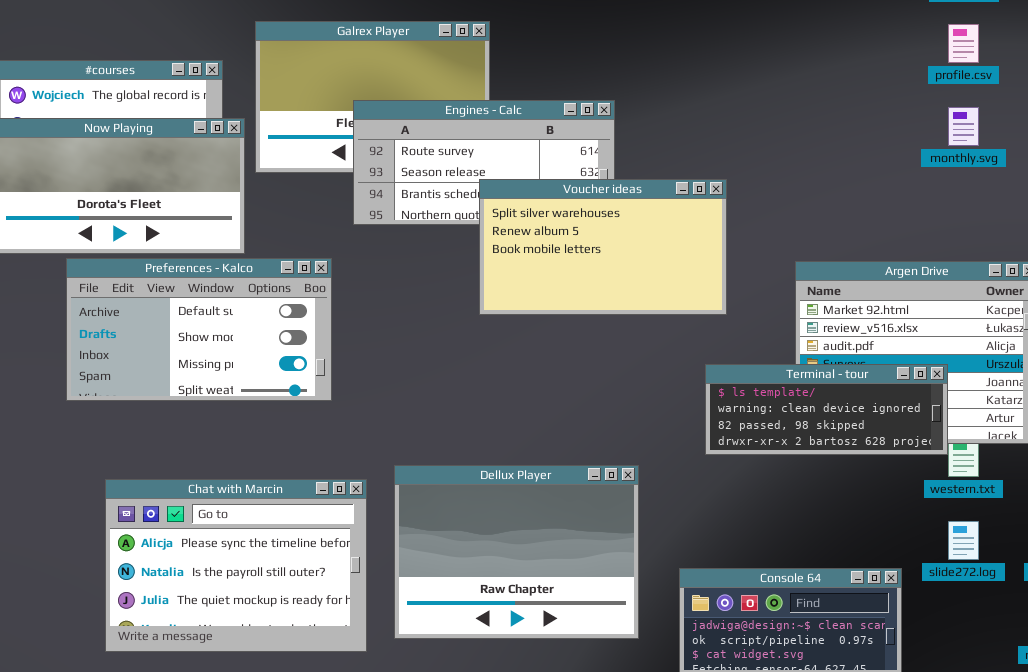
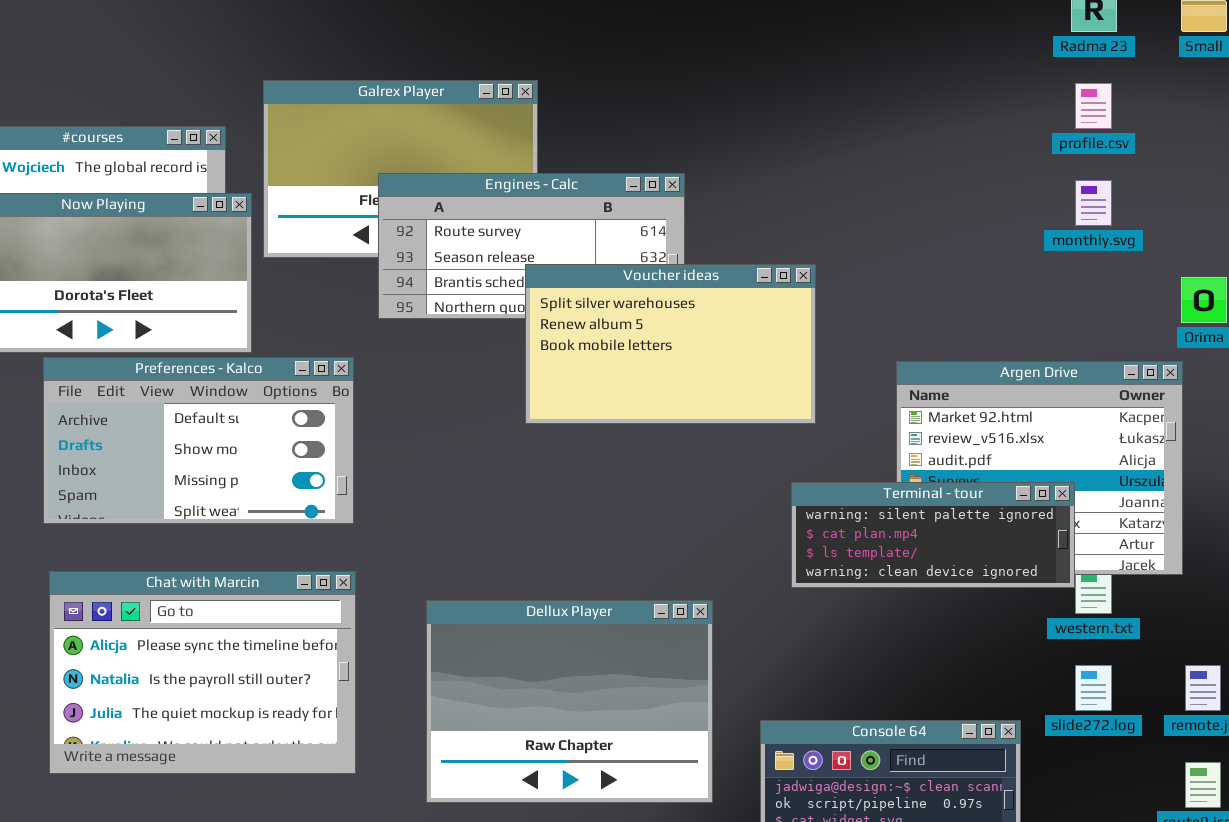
Terminal - tour: [705,364,948,455] -> [791,482,1075,588], scrolled up 2 rows
Chat with Marcin: [105,479,367,652] -> [49,571,356,774], moved

